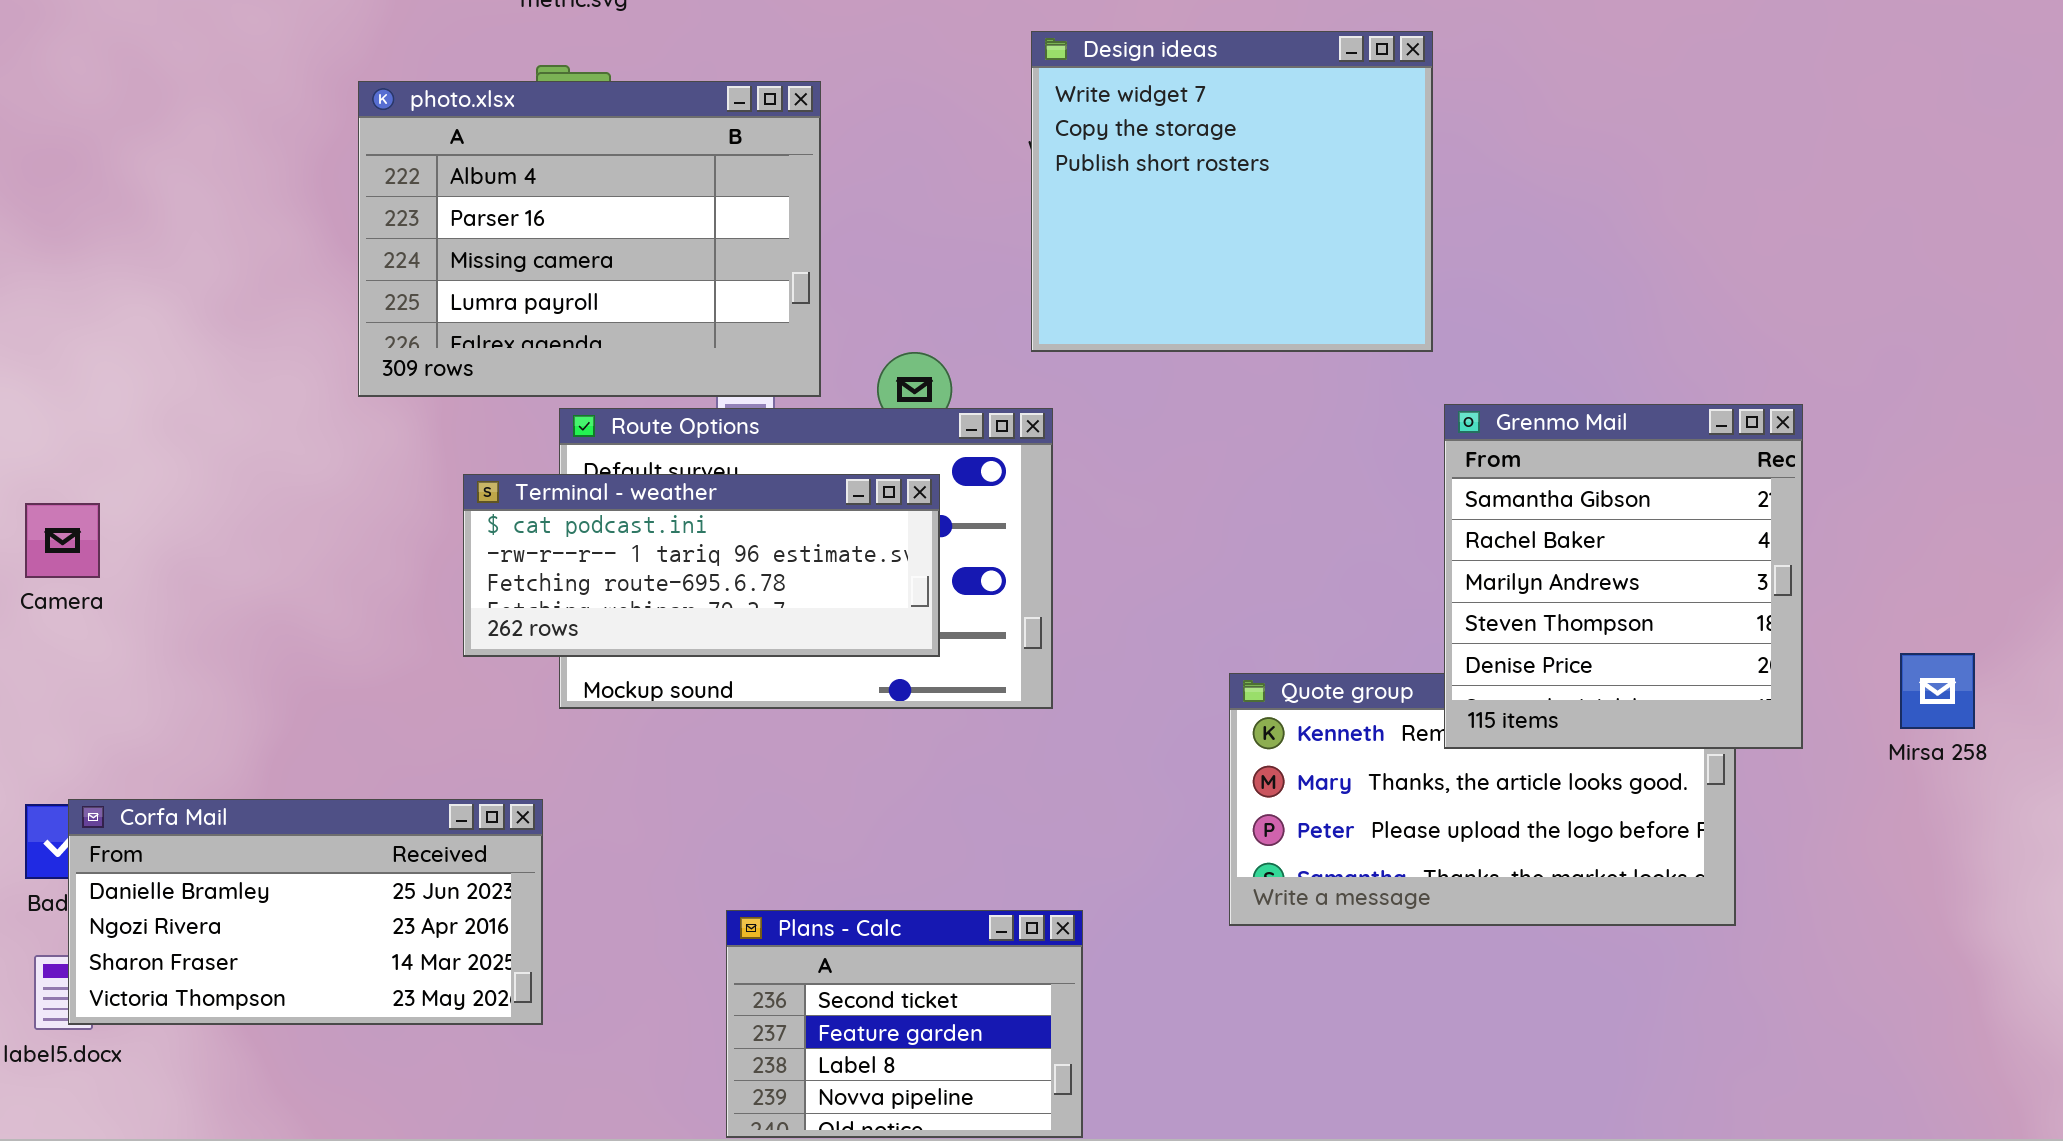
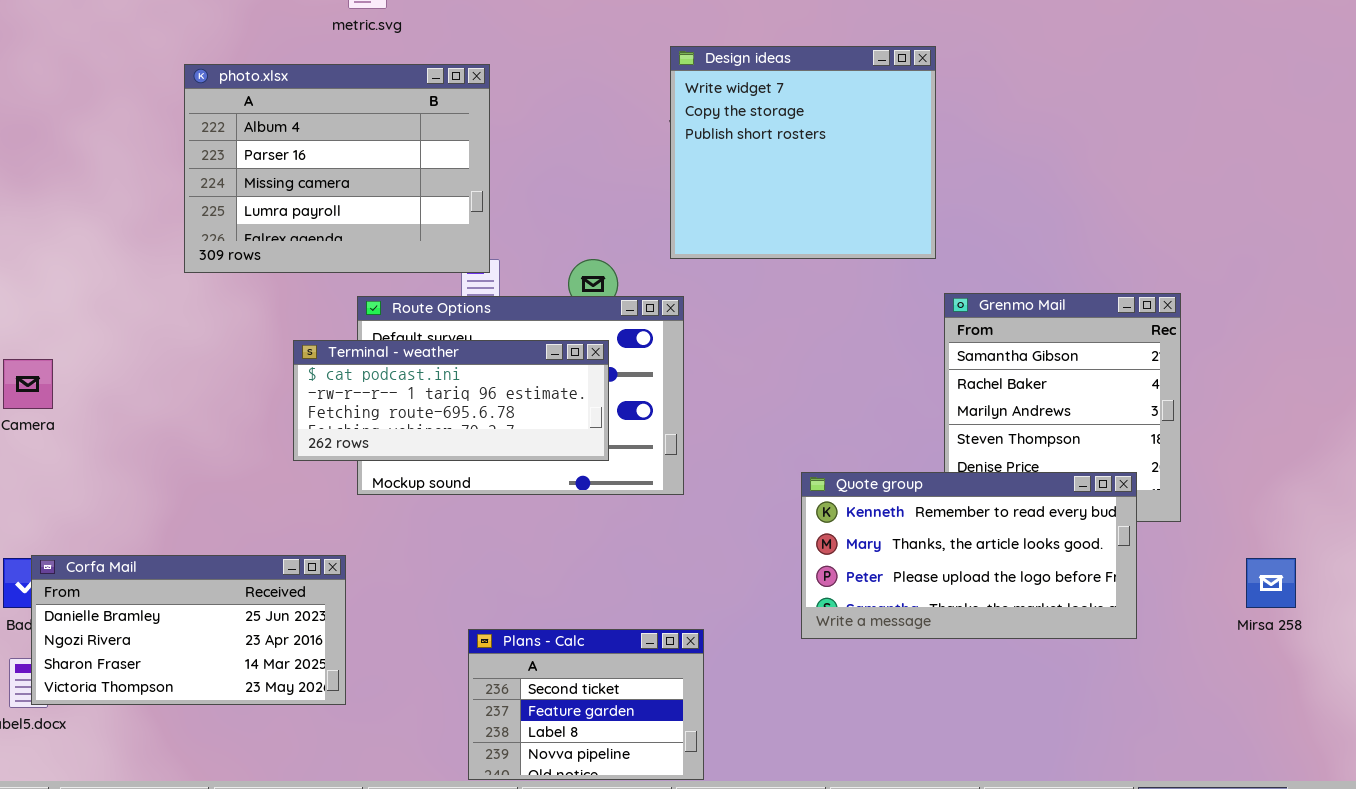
photo.xlsx: [358,81,821,397] -> [184,64,490,273], moved
Mirsa 258: [1900,653,1975,729] -> [1246,558,1296,608], moved
Quote group: [1229,673,1736,926] -> [801,472,1137,639], raised

